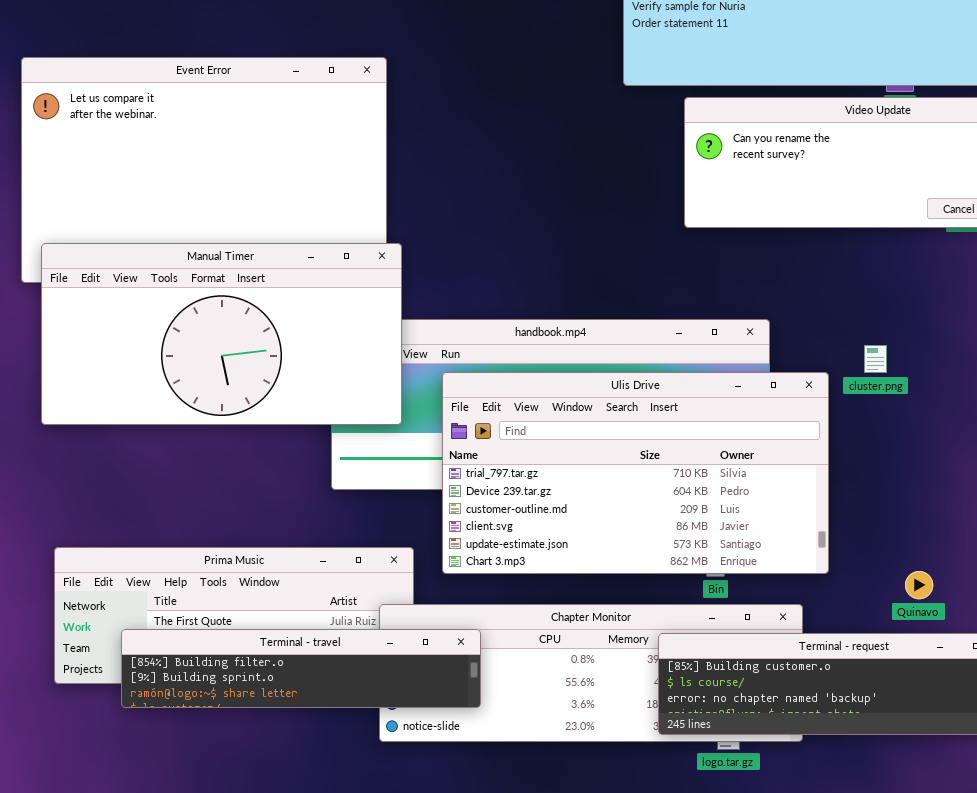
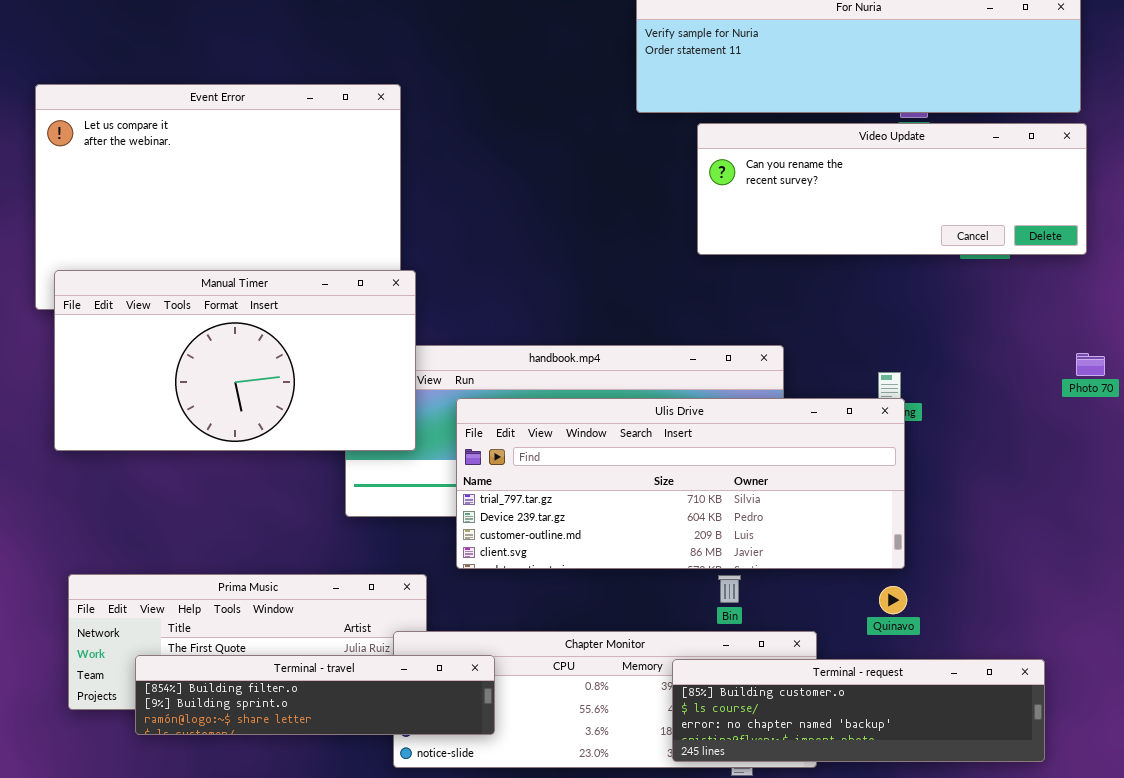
Ulis Drive: [442,372,829,574] -> [456,398,905,569], resized
Quinavo: [905,571,933,599] -> [879,586,907,614], moved

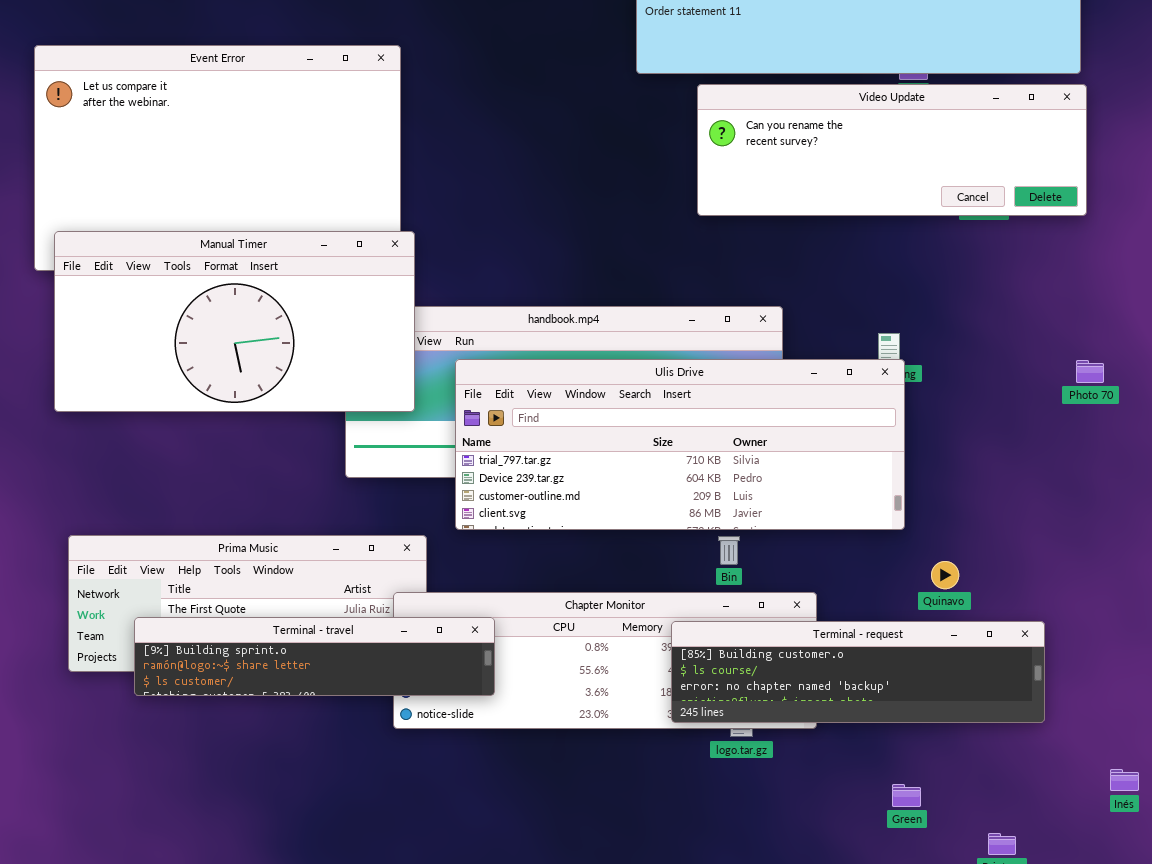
Photo 70: [1076,353,1105,376] -> [1076,360,1104,383], moved
Quinavo: [879,586,907,614] -> [931,561,959,589], moved
Terminal - travel: [135,655,495,735] -> [134,617,495,696], scrolled down 1 row

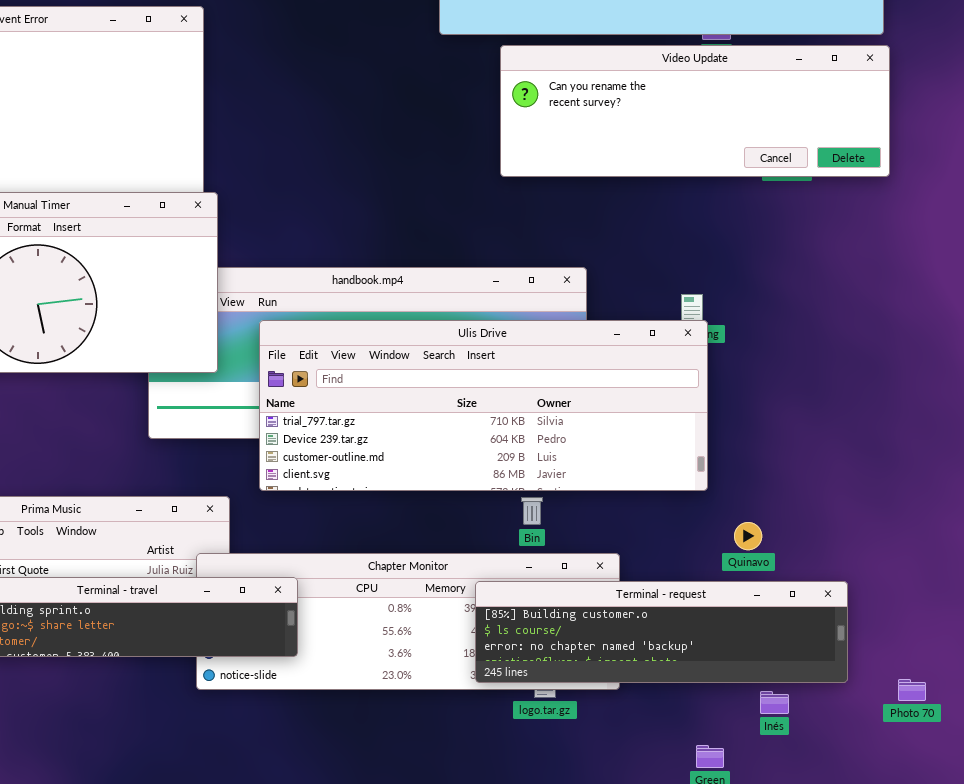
Photo 70: [1076,360,1104,383] -> [898,679,926,701], moved
Inés: [1110,769,1139,791] -> [760,691,789,714], moved

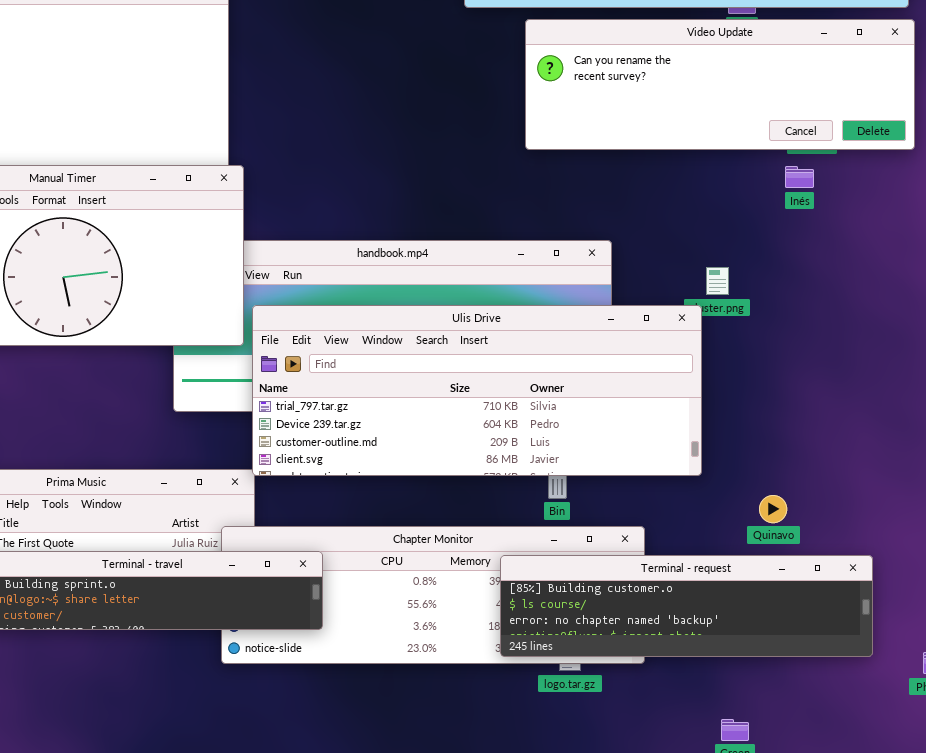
Ulis Drive: [259,320,708,491] -> [252,305,702,476], moved
Inés: [760,691,789,714] -> [785,166,814,188], moved

